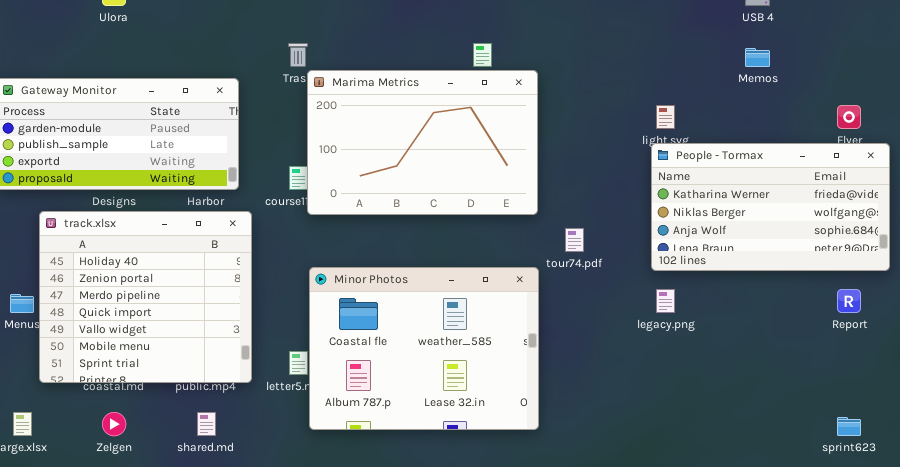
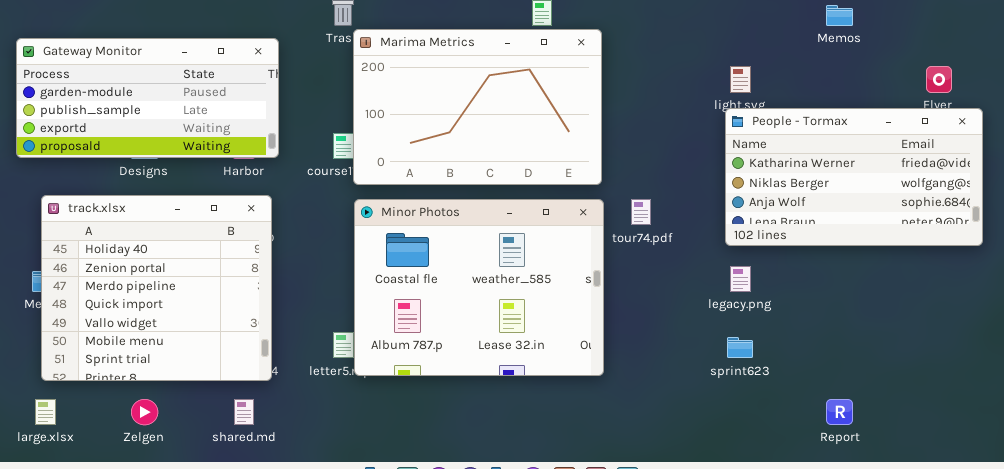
track.xlsx: [39,211,252,383] -> [41,195,272,381], moved
Minor Photos: [309,267,539,430] -> [354,199,604,376], moved
Report: [837,289,861,313] -> [826,399,853,425], moved
sprint623: [837,417,861,436] -> [727,337,753,358], moved

